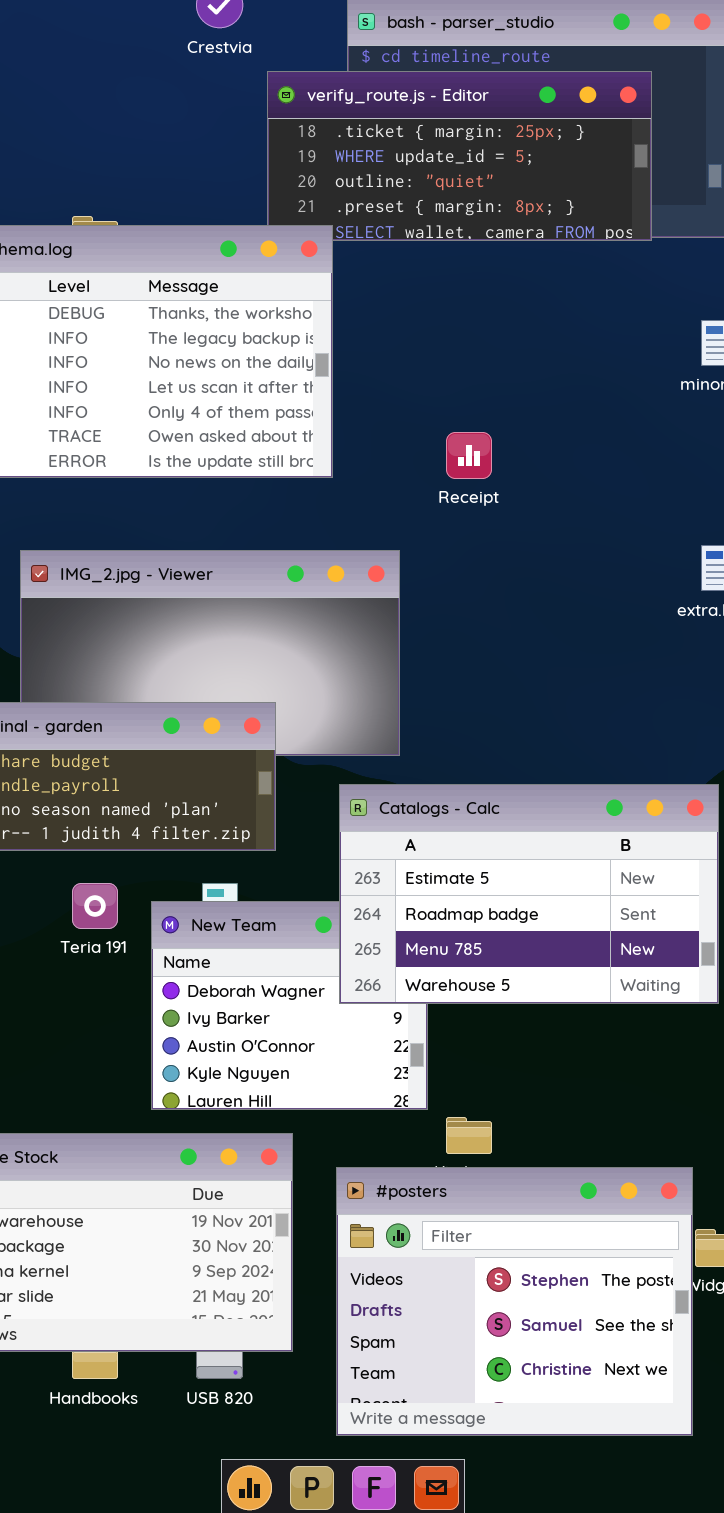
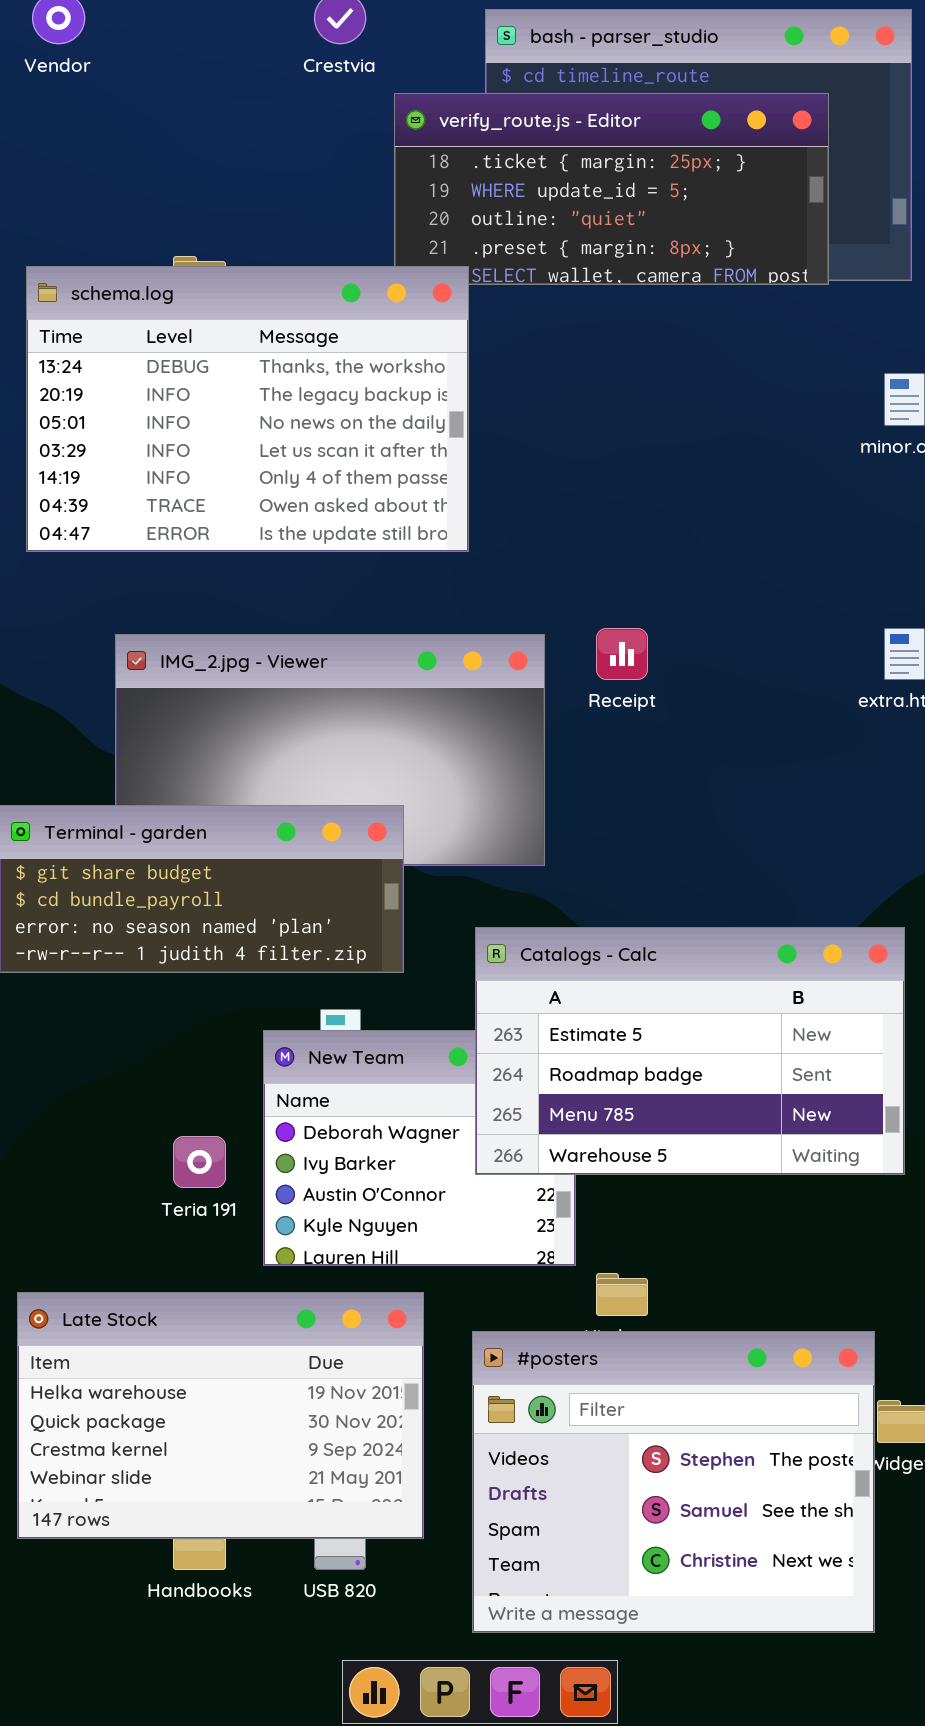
Receipt: [446,432,492,479] -> [596,628,648,680], moved
Catalogs - Calc: [339,784,719,1004] -> [475,927,905,1175], moved
Teria 191: [72,883,118,929] -> [173,1136,226,1188], moved

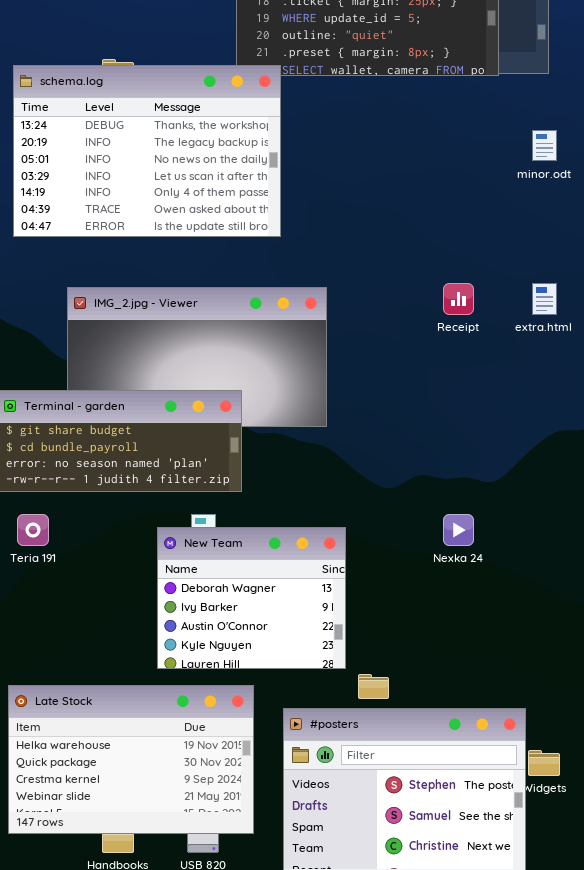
Receipt: [596,628,648,680] -> [443,283,474,315], moved
Catalogs - Calc: [475,927,905,1175] -> none, closed
Teria 191: [173,1136,226,1188] -> [17,514,49,546], moved

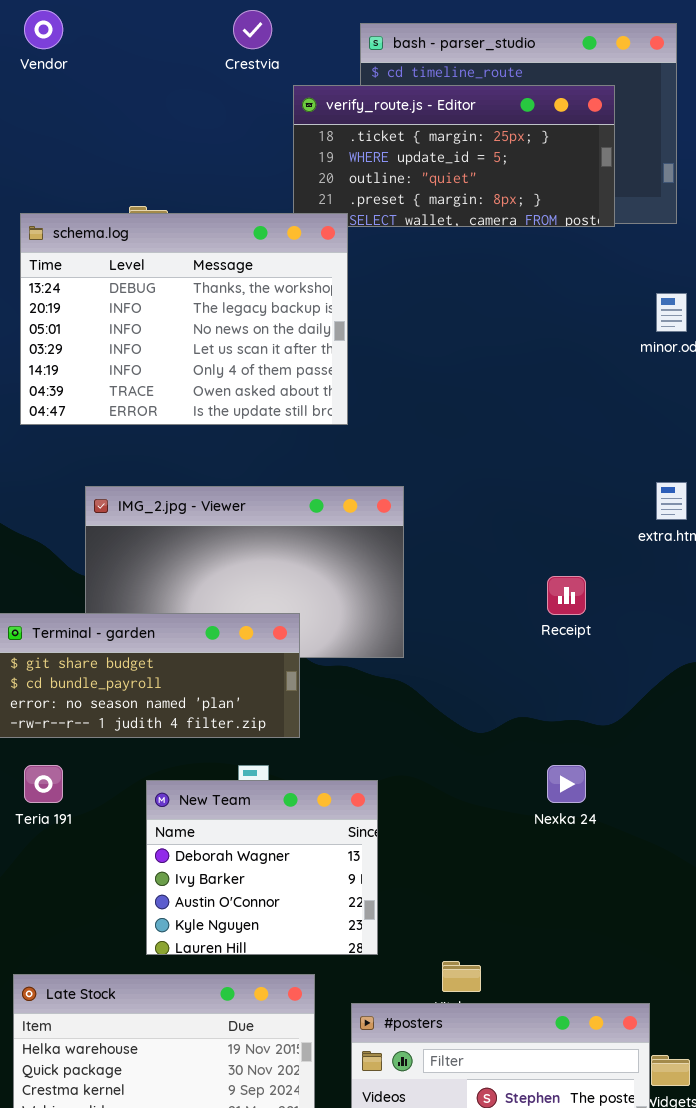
Receipt: [443,283,474,315] -> [547,576,586,615], moved
New Team: [157,527,346,669] -> [146,780,378,955], moved

